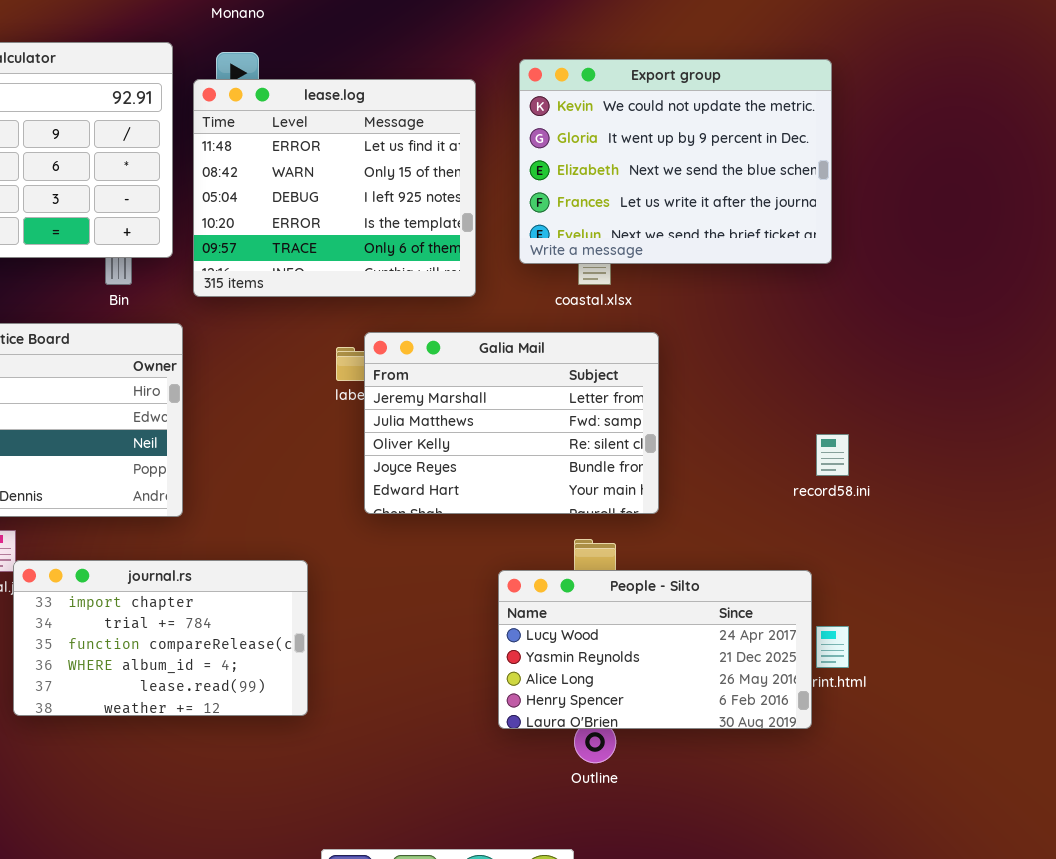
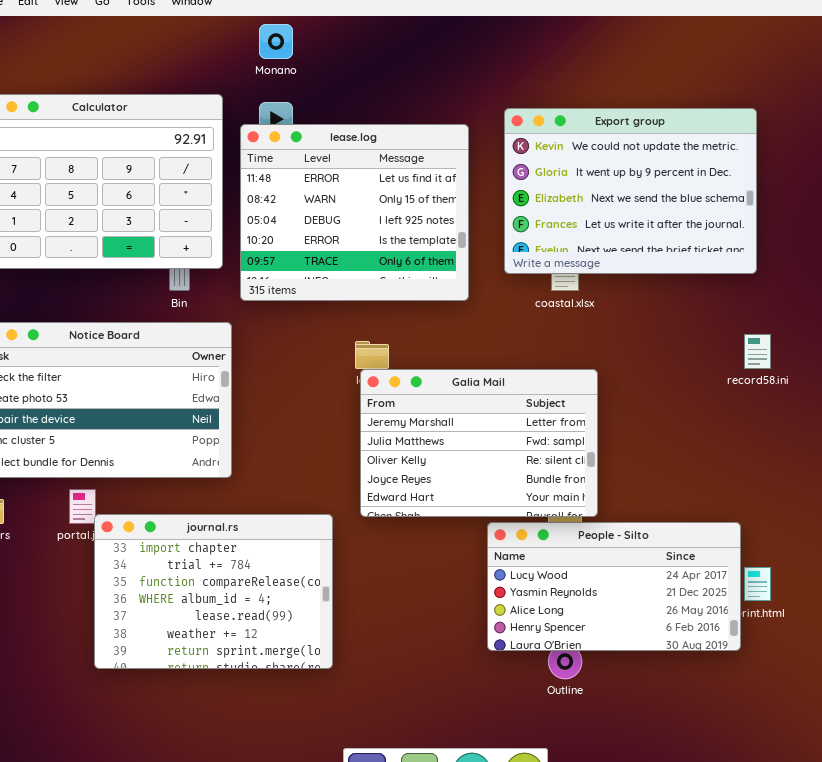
Galia Mail: [364,332,659,514] -> [360,369,598,517], moved
record58.ini: [816,434,849,476] -> [744,334,771,369], moved
journal.rs: [13,560,308,716] -> [94,514,333,669], resized

